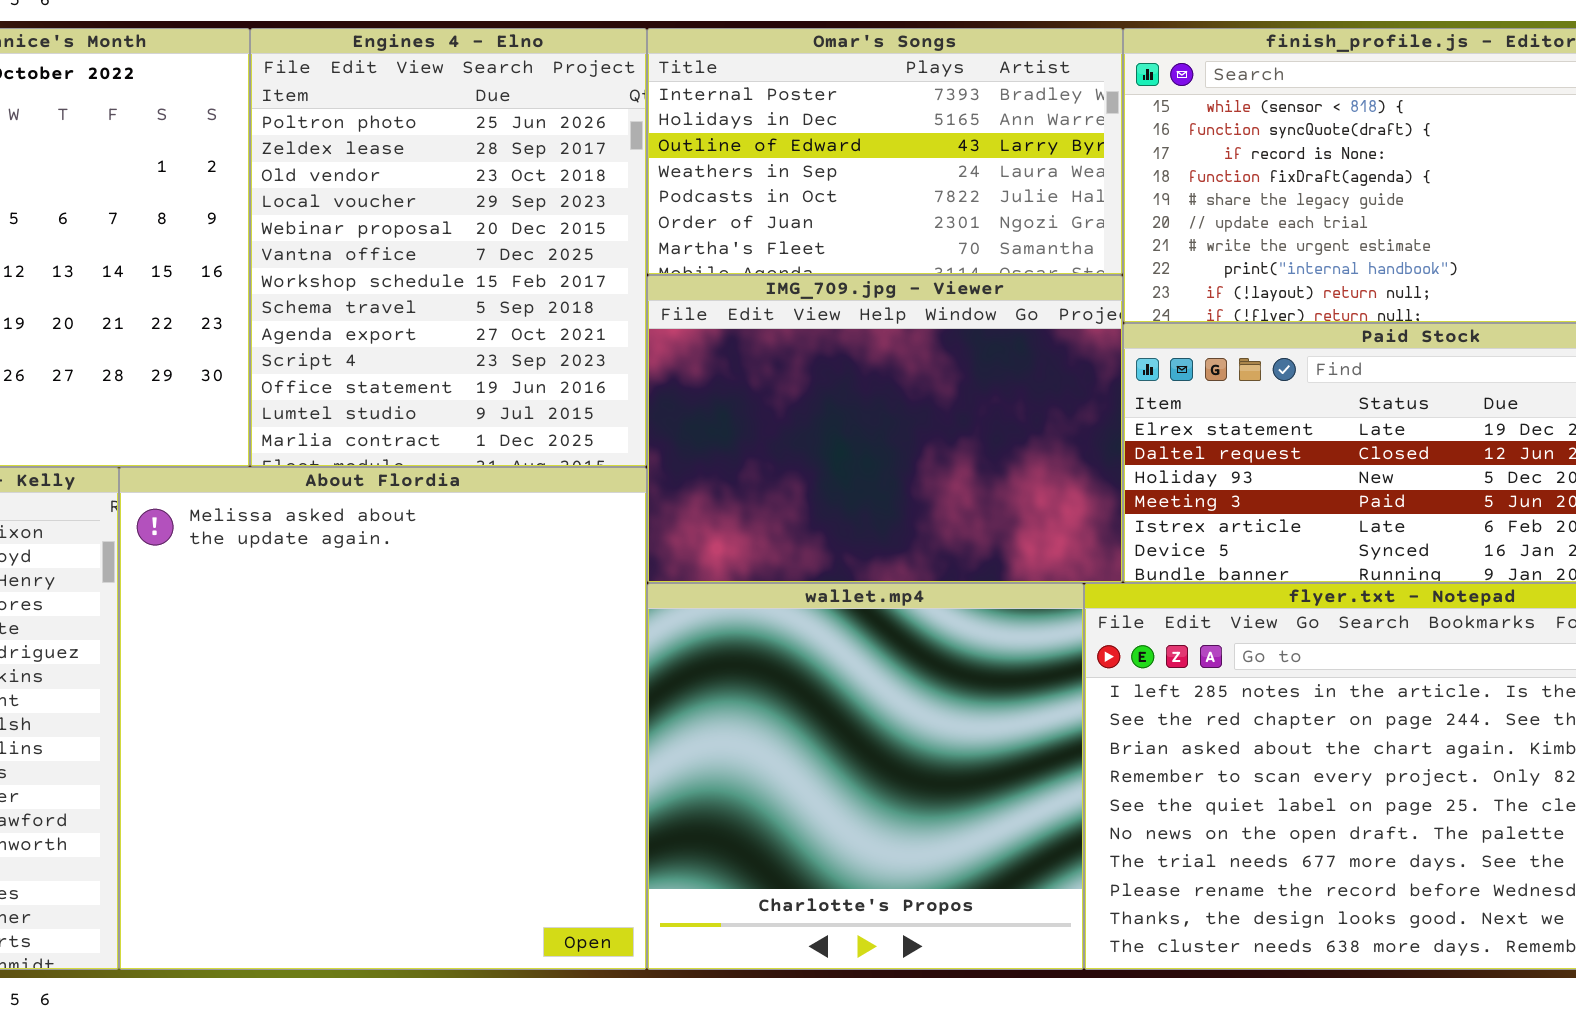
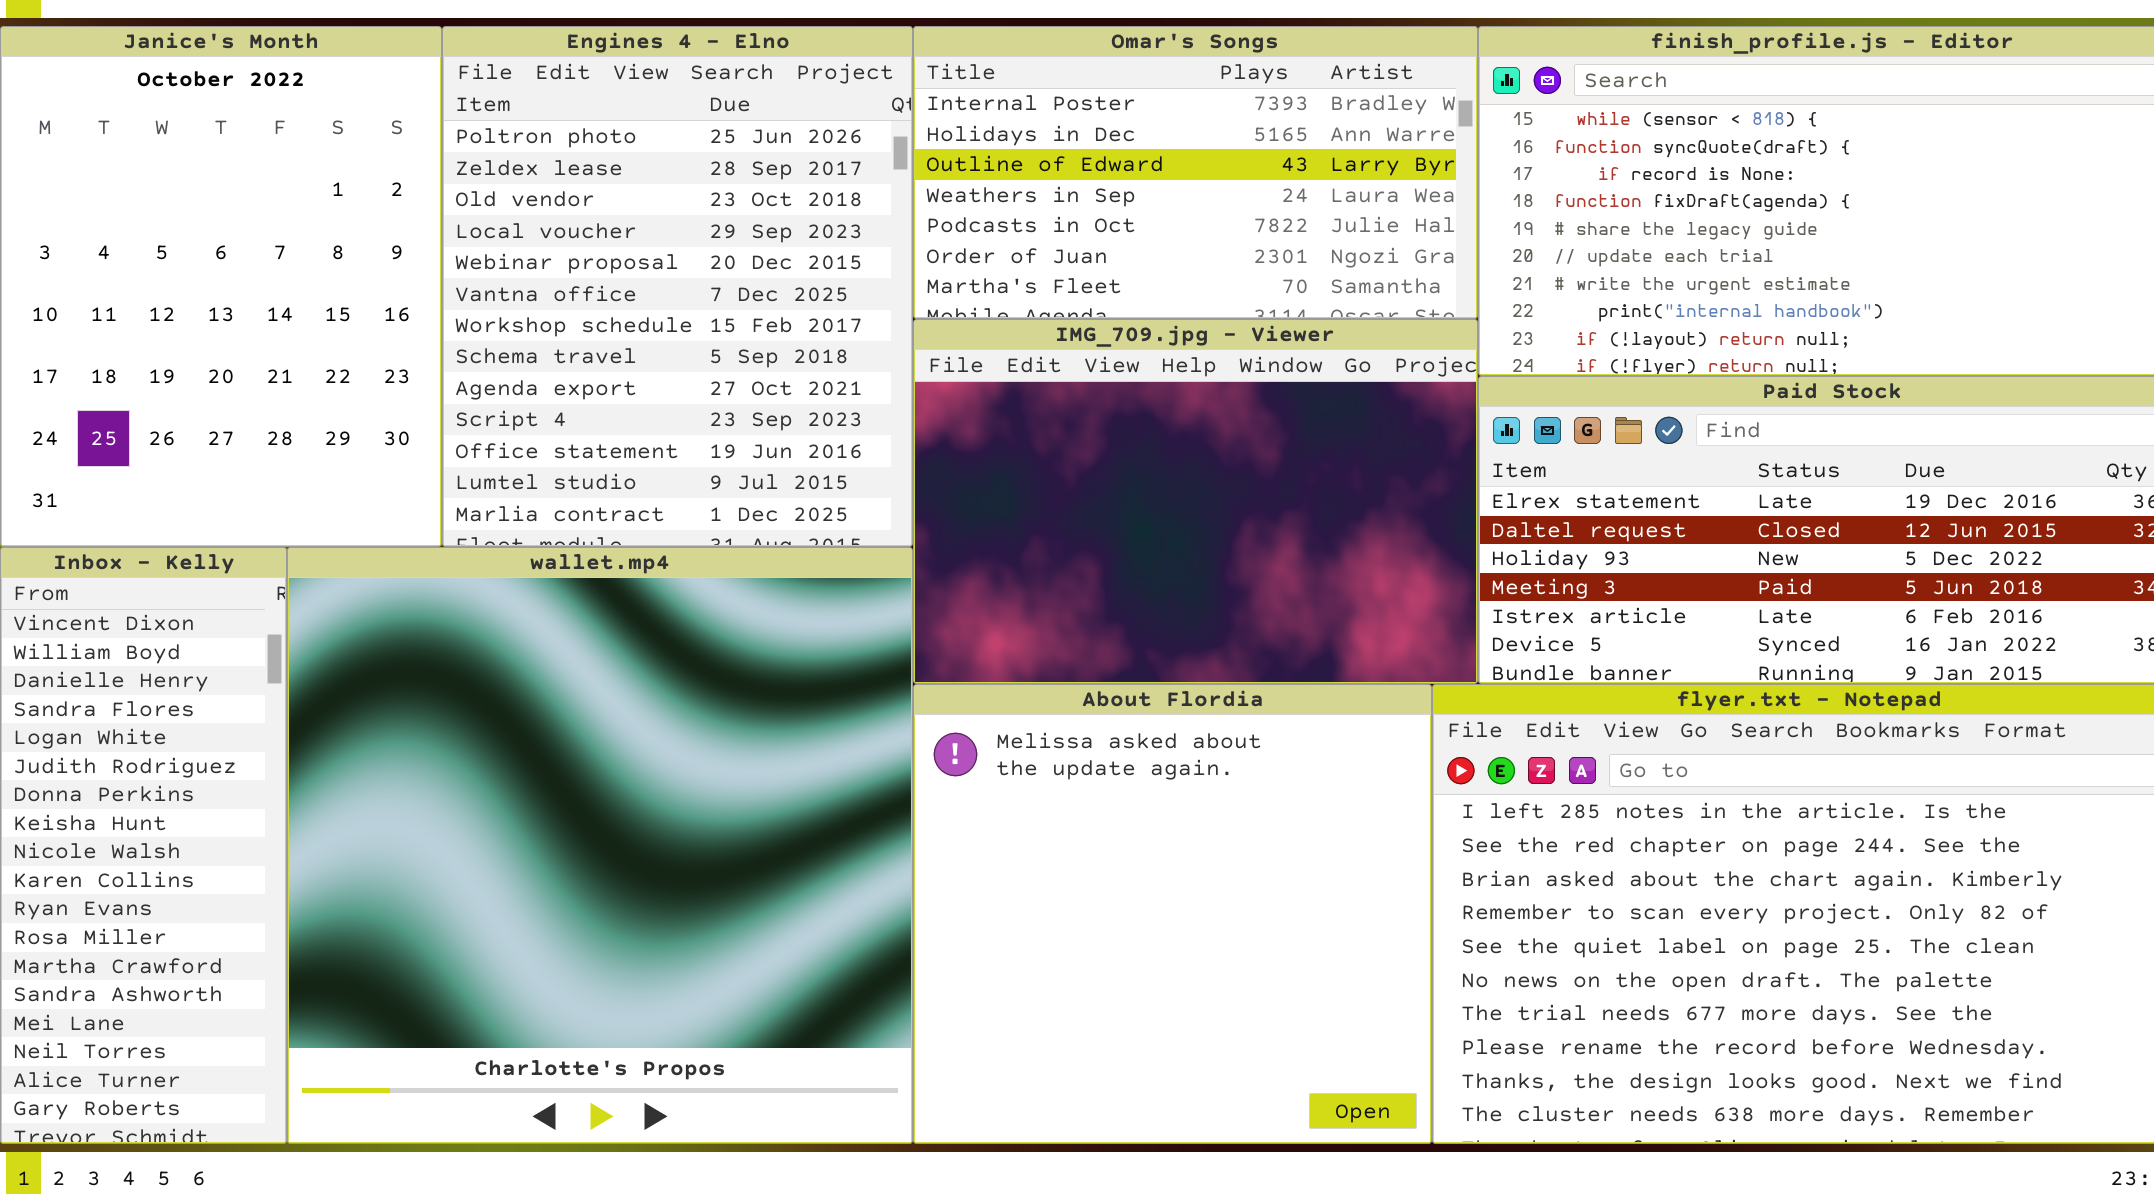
About Flordia: [119,467,647,970] -> [913,684,1432,1144], moved, resized
wallet.mp4: [647,583,1084,970] -> [287,547,913,1144], moved, resized

